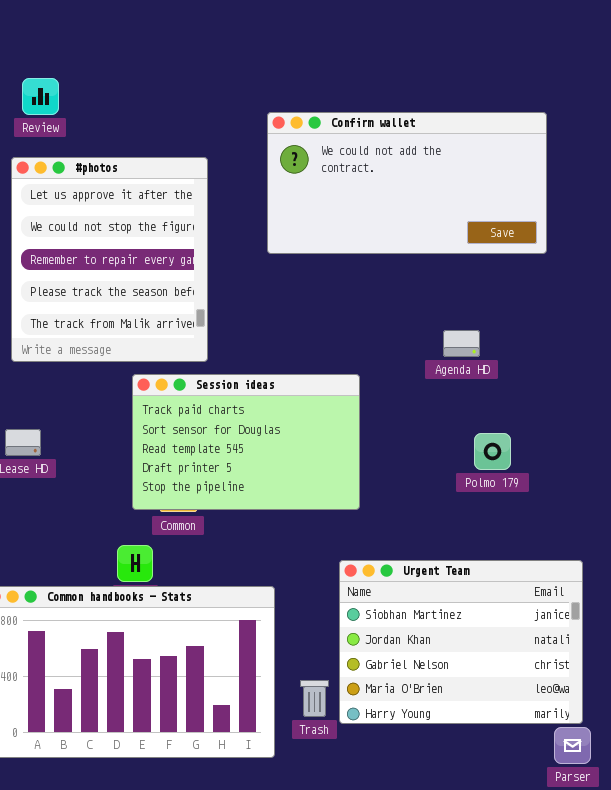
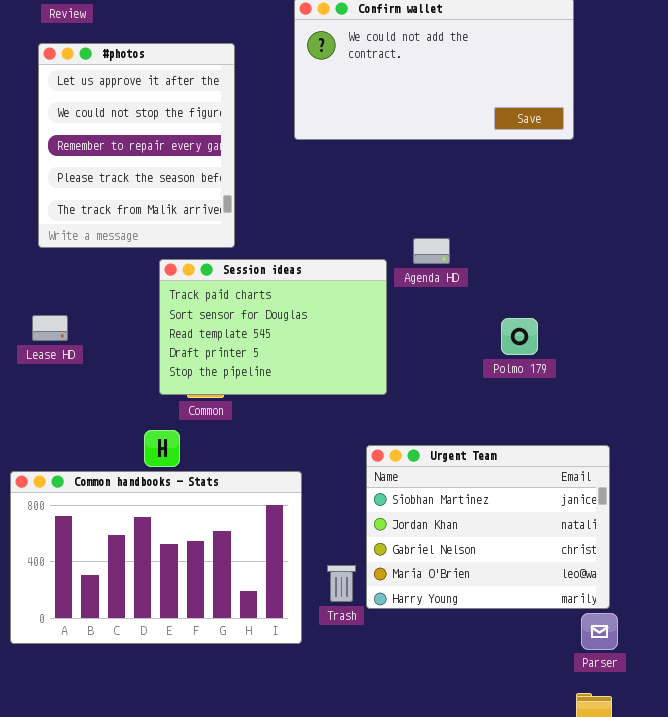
Agenda HD: [443,330,480,357] -> [413,238,450,264], moved

